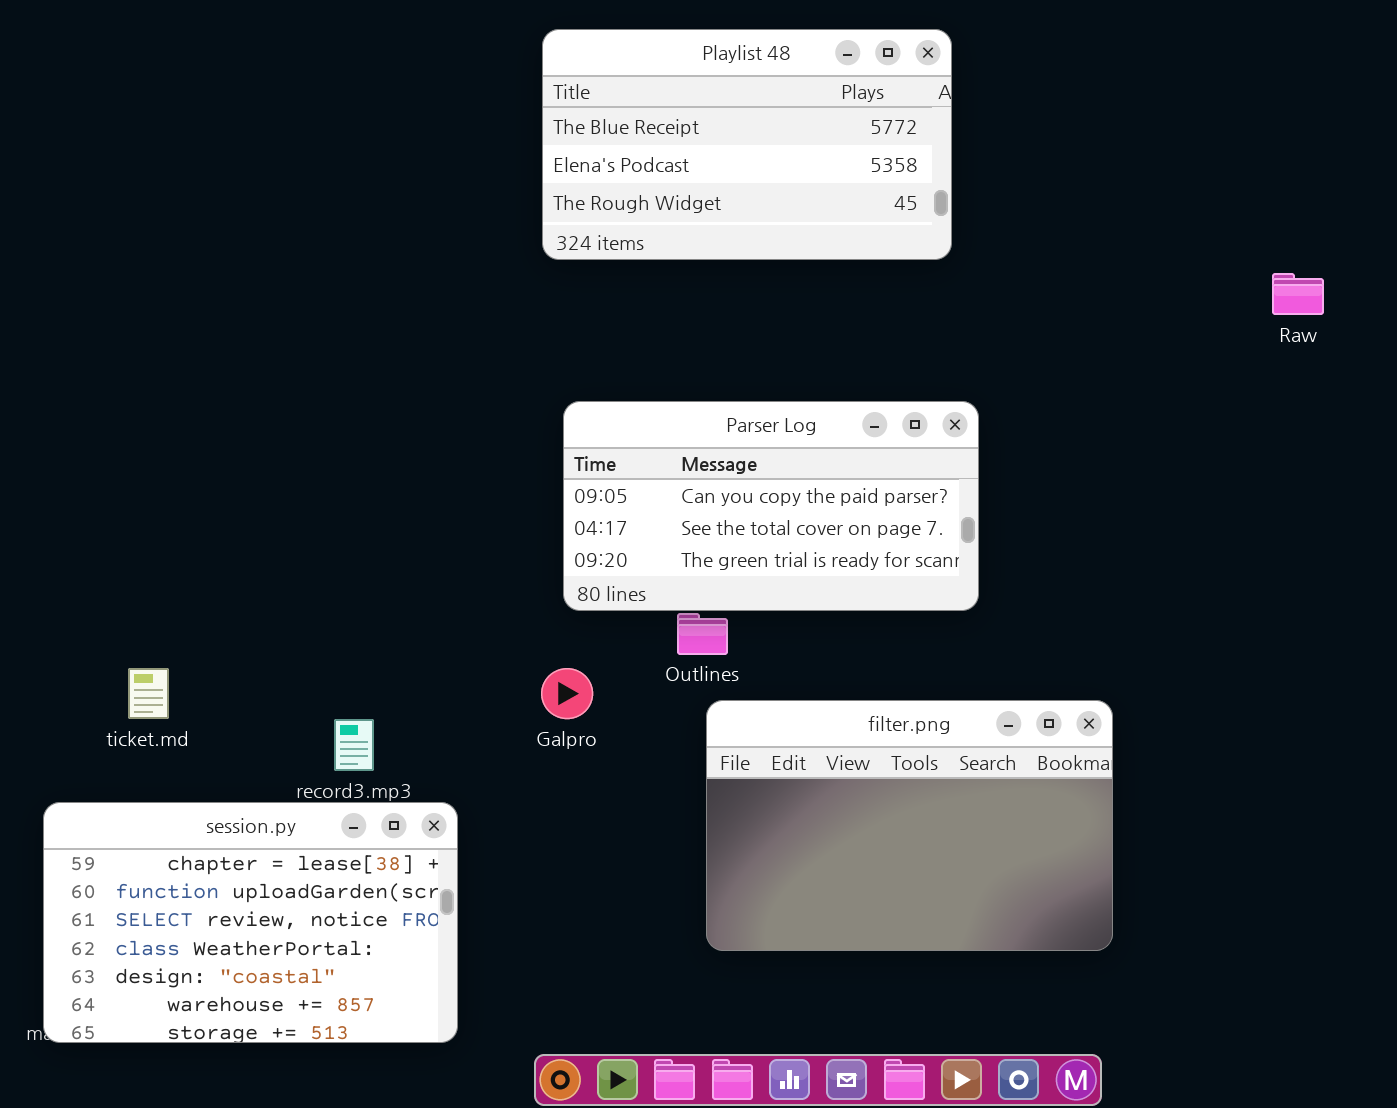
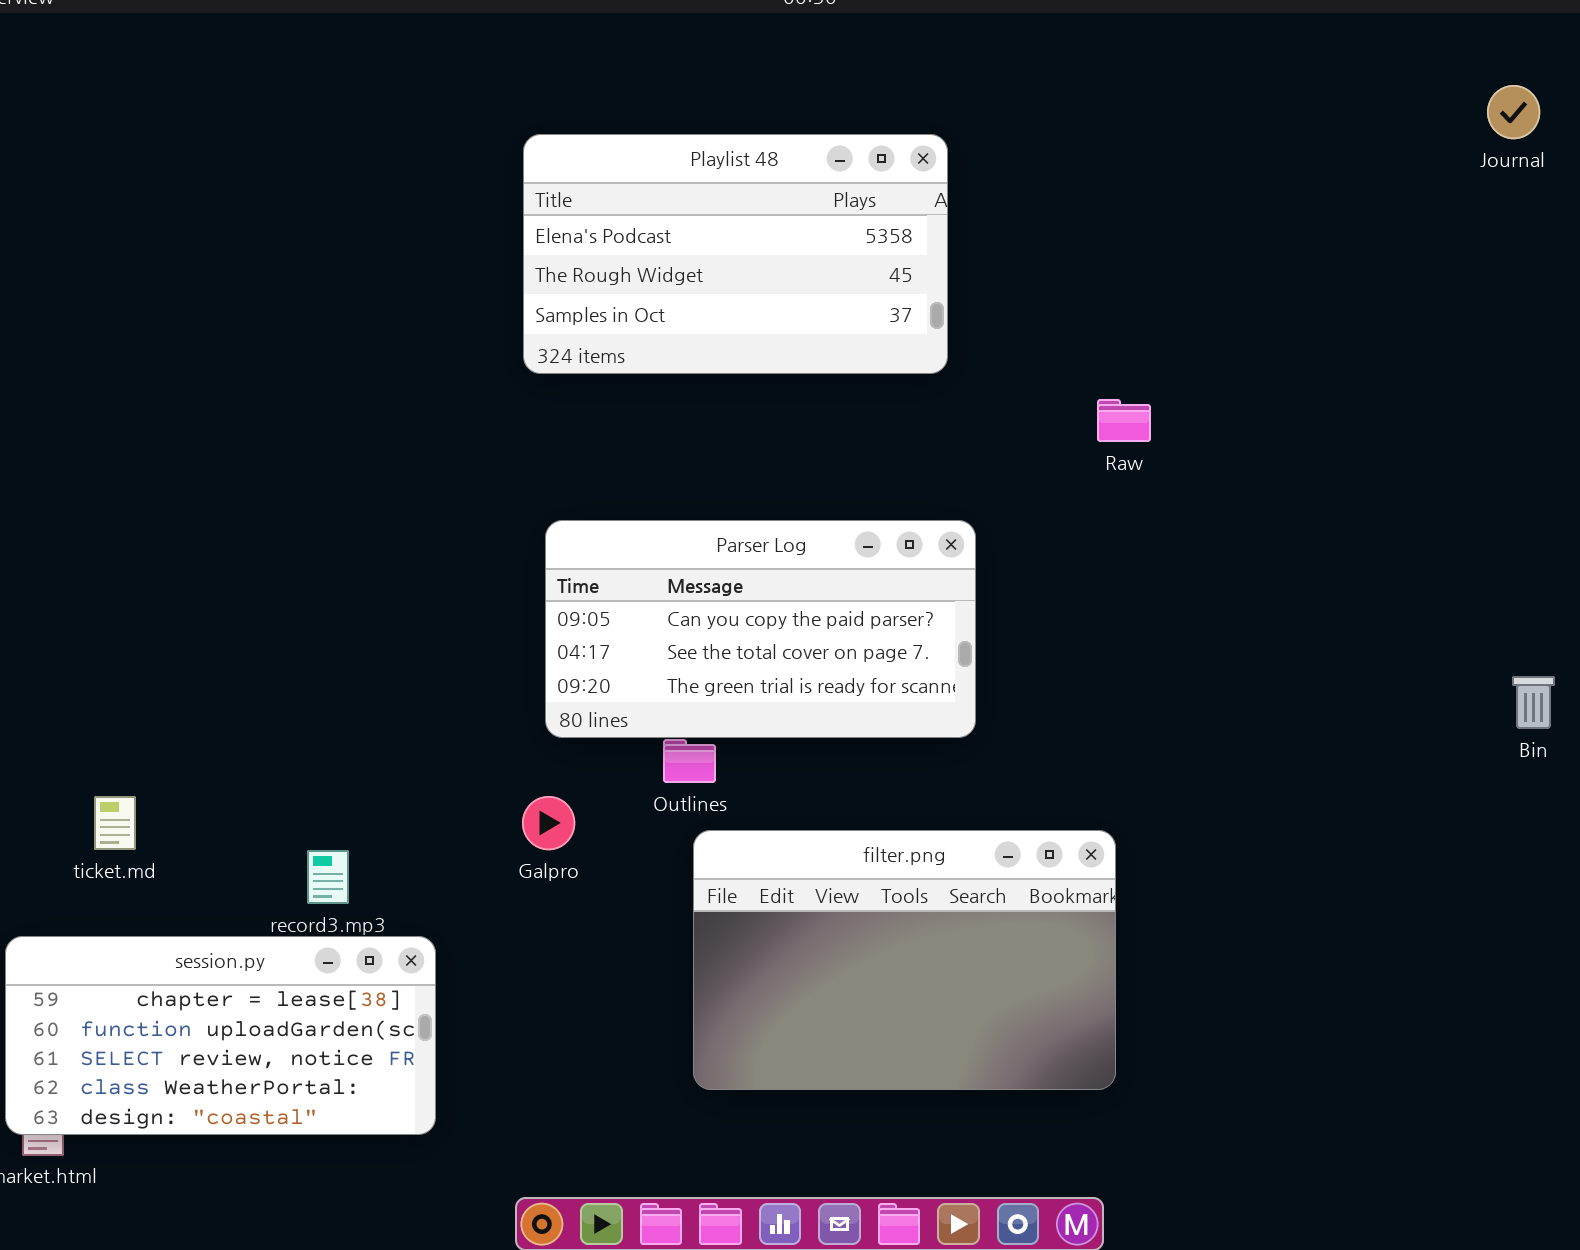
Playlist 48: [542,29,952,260] -> [523,134,948,374], scrolled down 1 row
Raw: [1272,273,1324,315] -> [1097,399,1151,442], moved
session.py: [43,802,458,1043] -> [5,936,436,1135], resized

